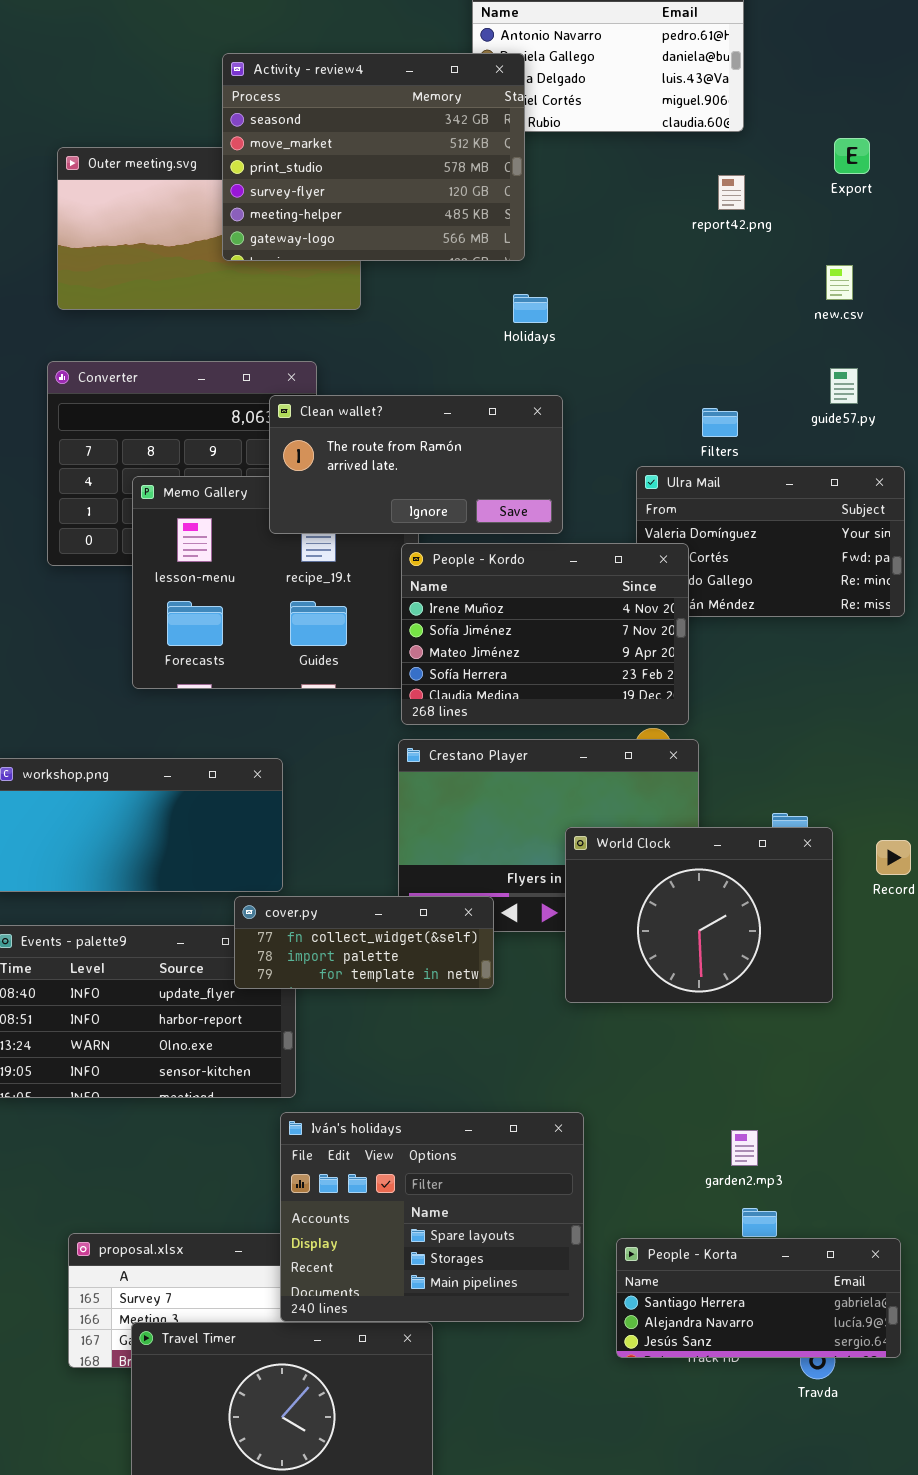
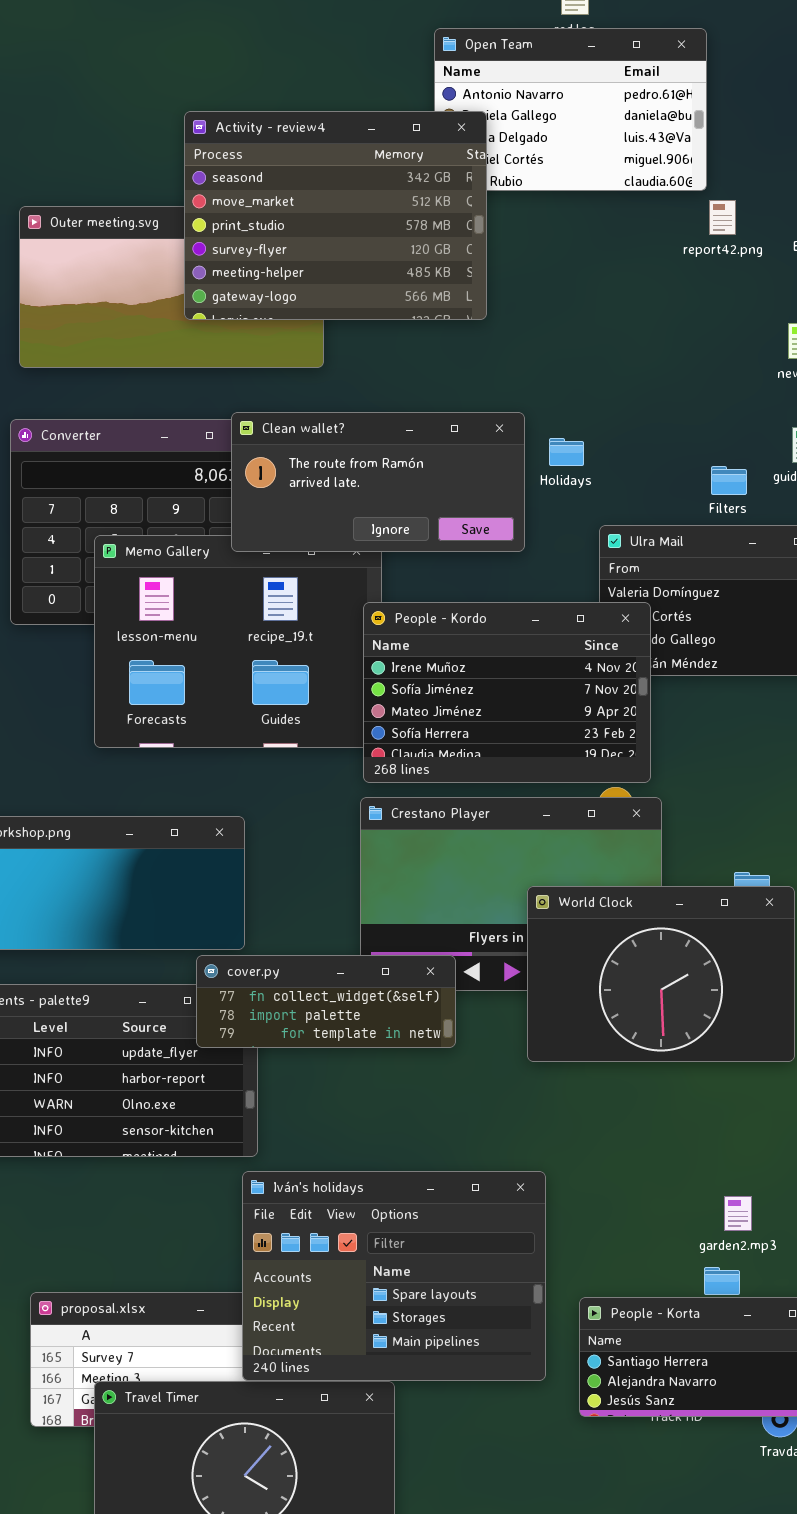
report42.png: [718,175,745,210] -> [709,200,736,235], moved
Holidays: [513,294,548,323] -> [549,438,584,466], moved
Clean wallet?: [269,395,563,534] -> [231,412,525,552], moved
Filters: [702,408,738,437] -> [711,466,747,495], moved
garden2.mp3: [731,1130,758,1166] -> [724,1196,752,1231], moved

